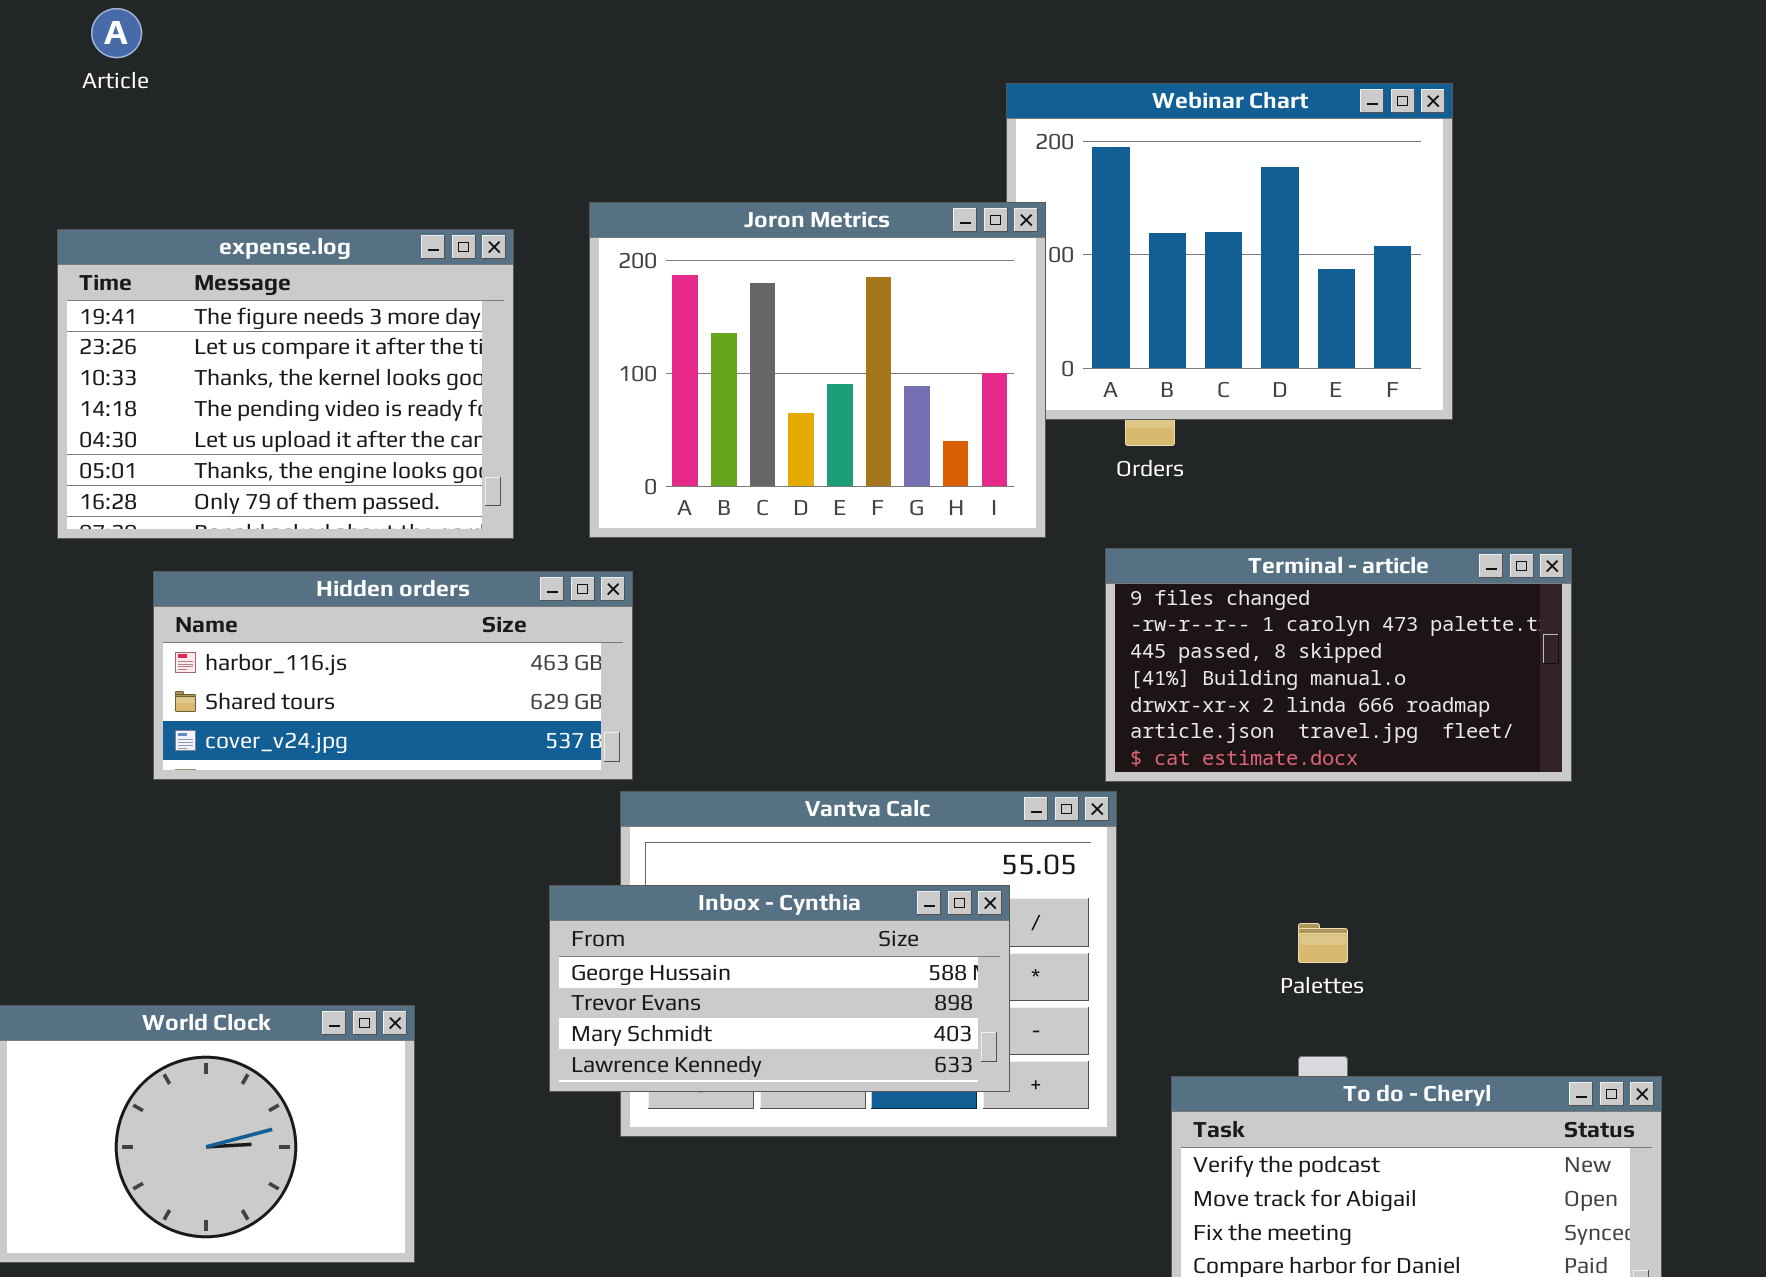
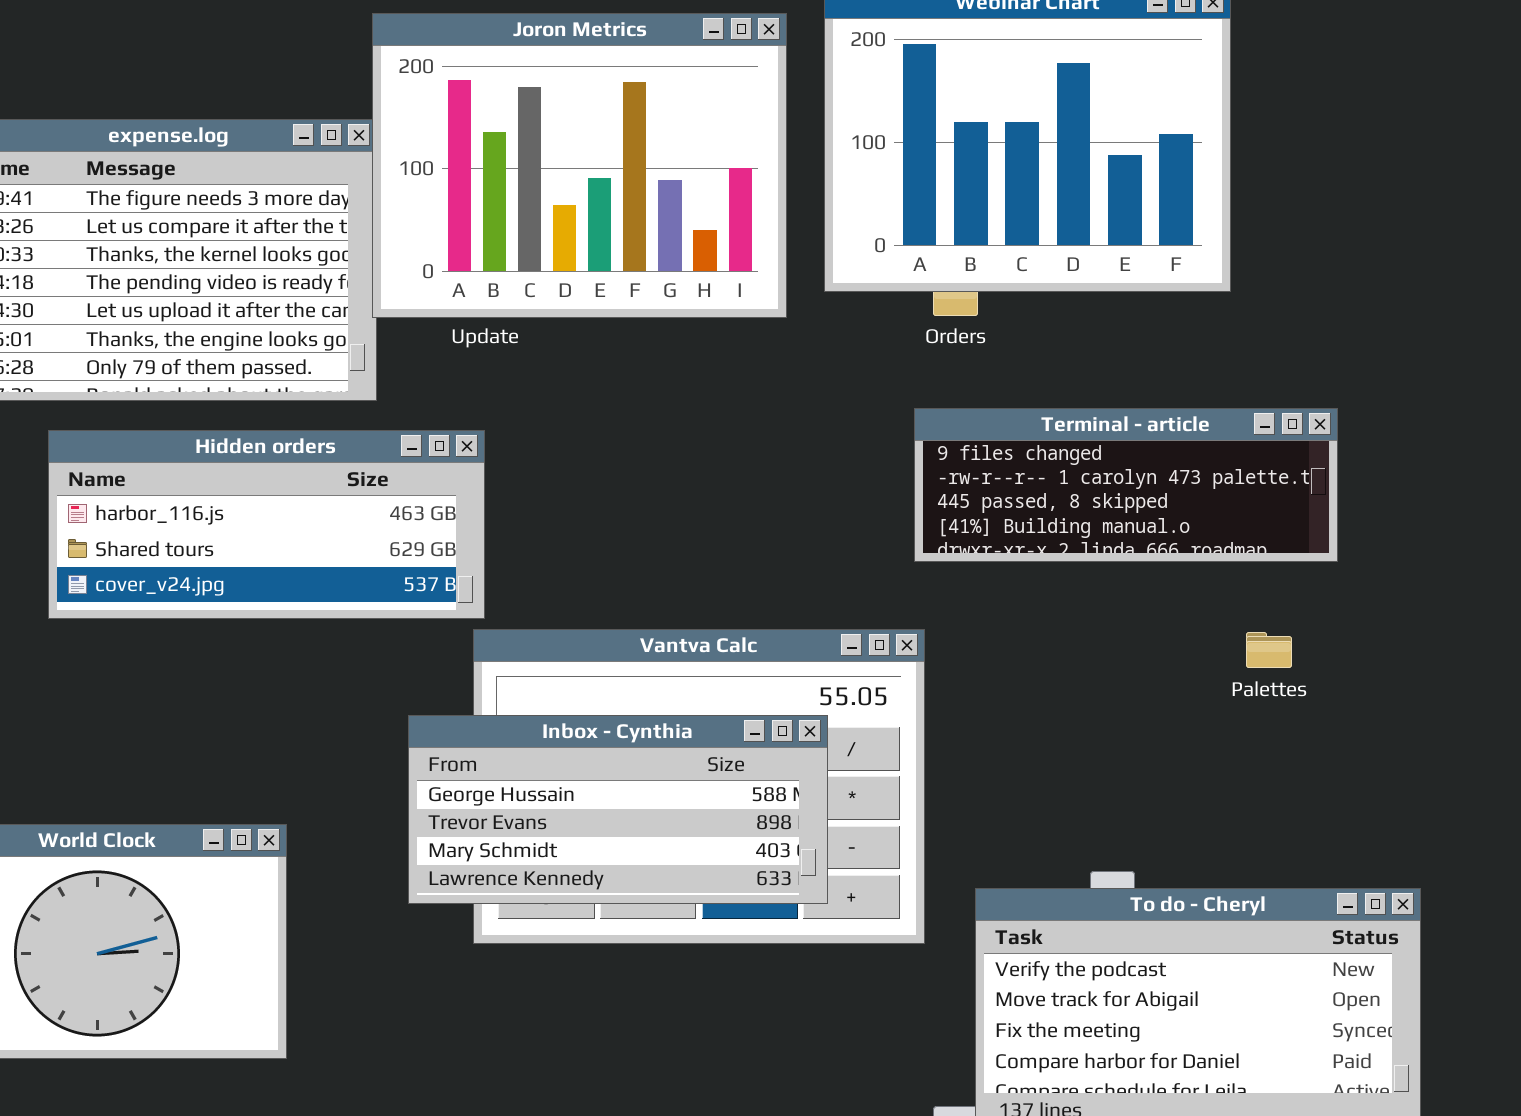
Joron Metrics: [589,202,1046,538] -> [372,13,787,318], moved
Terminal - article: [1105,548,1572,782] -> [914,408,1338,562], resized
Palettes: [1298,923,1348,963] -> [1246,632,1292,668], moved

